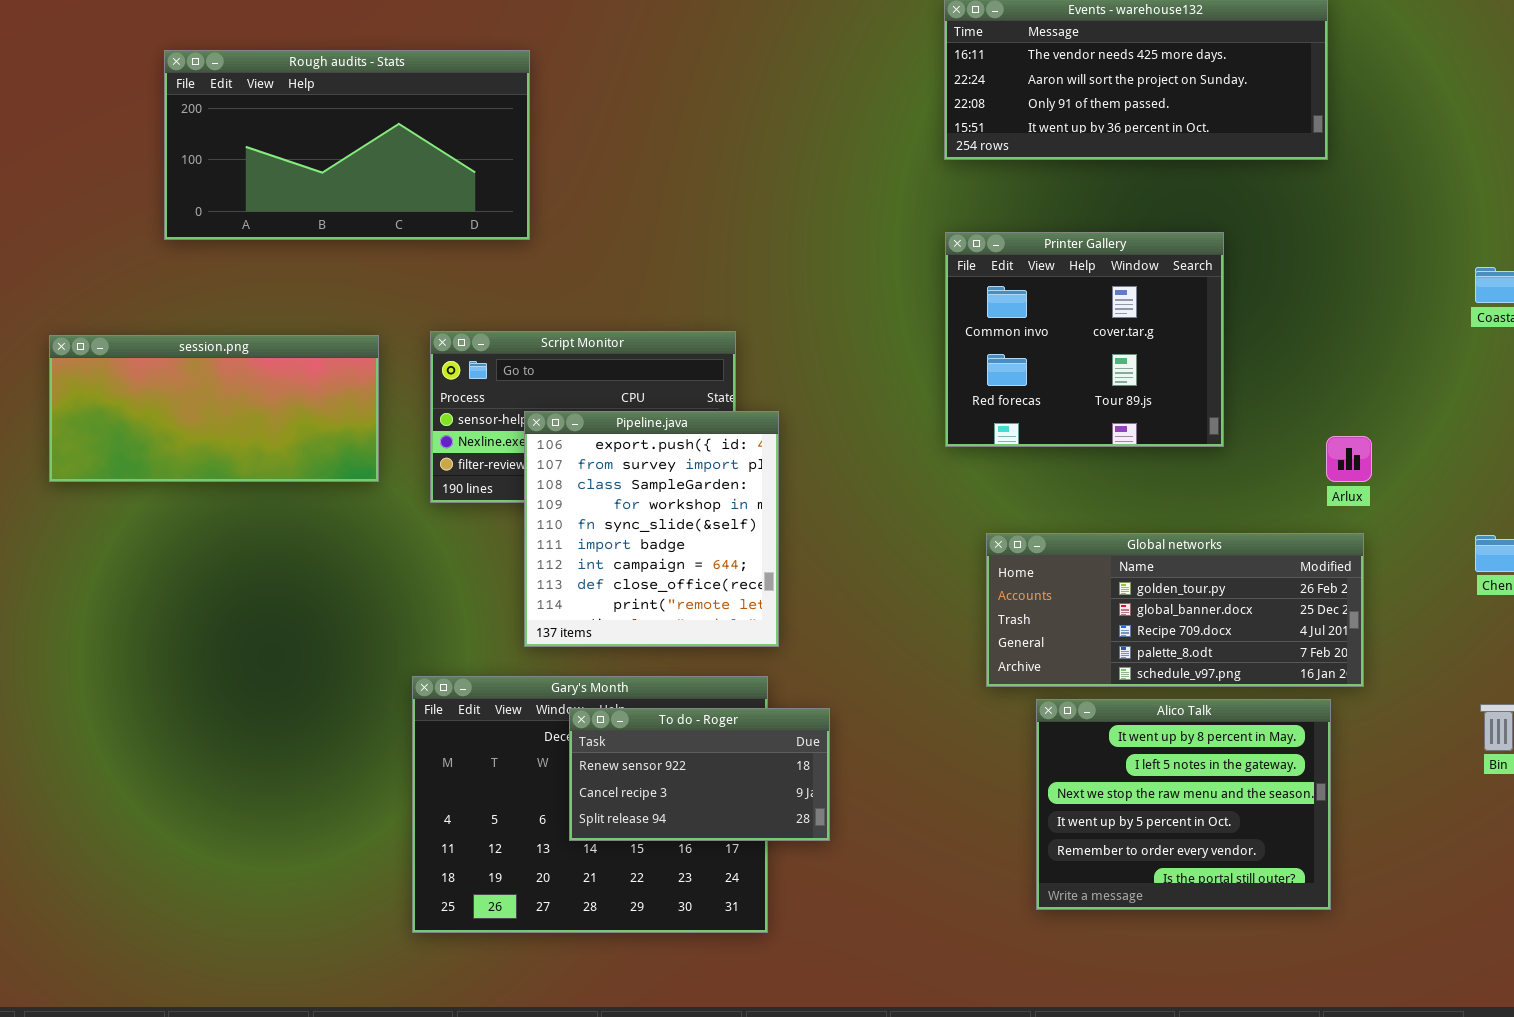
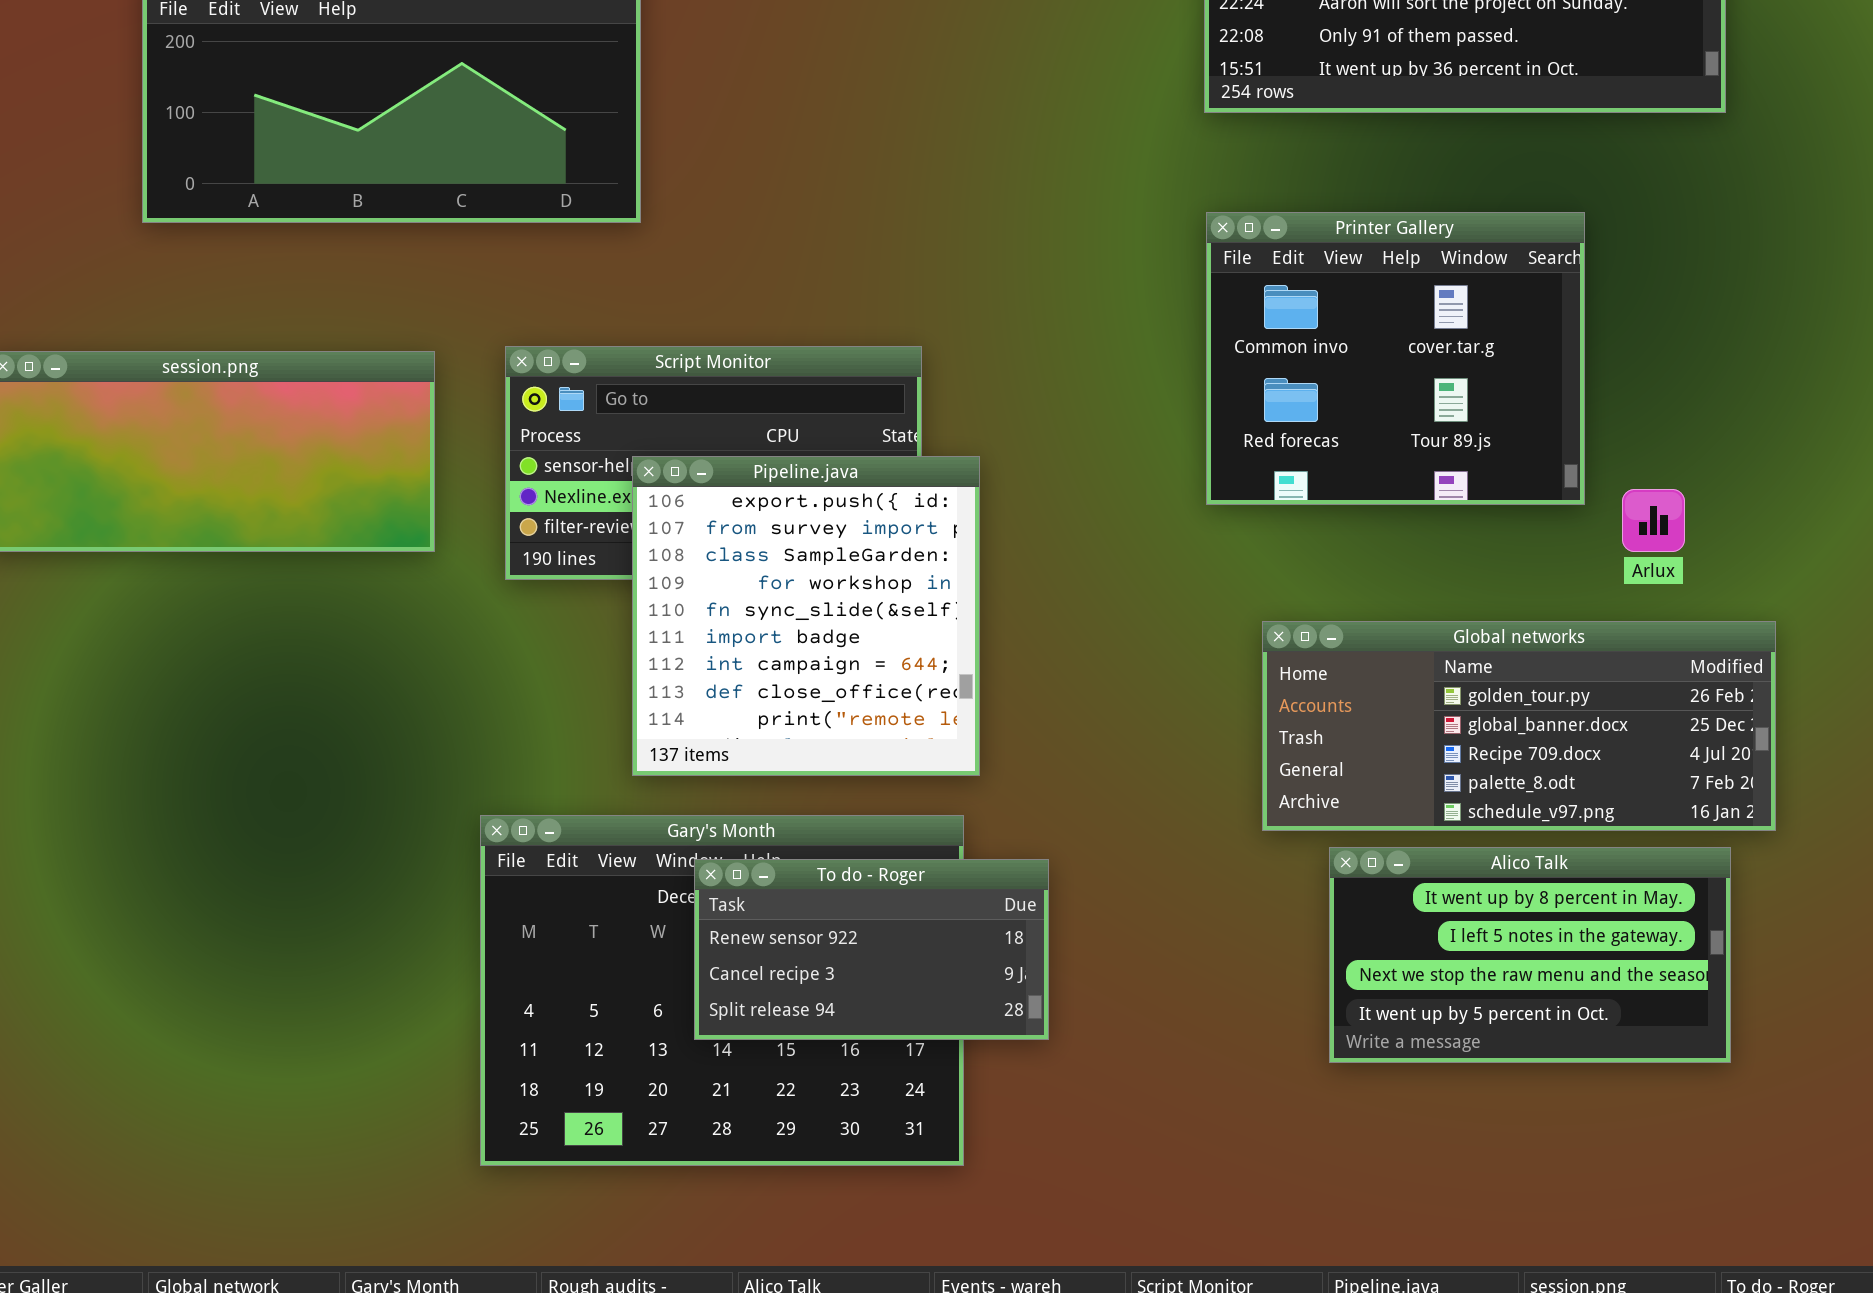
Arlux: [1326,436,1372,482] -> [1622,489,1685,552], moved
Alico Talk: [1036,699,1331,910] -> [1329,847,1731,1063], resized

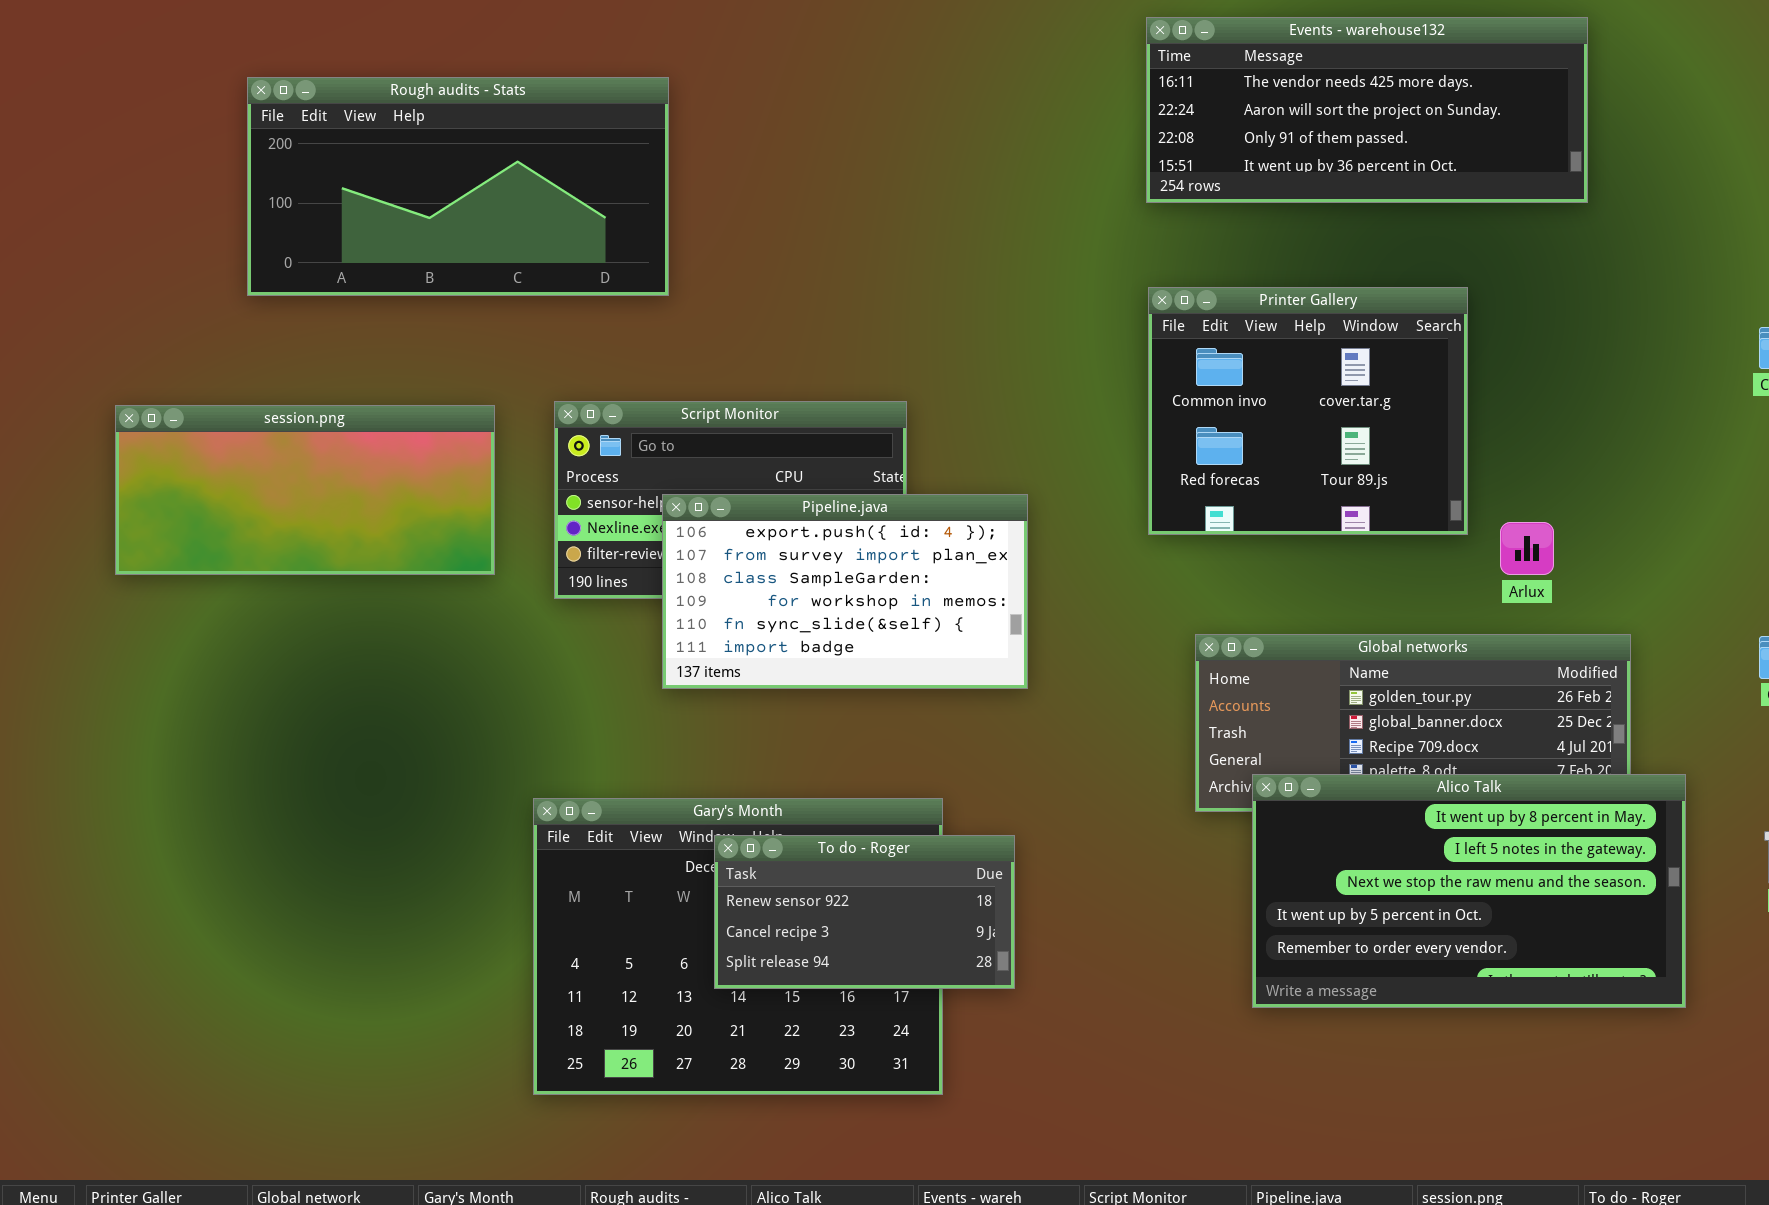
Pipeline.java: [632,456,980,776] -> [662,494,1028,689], resized
Alico Talk: [1329,847,1731,1063] -> [1252,774,1686,1008], resized

